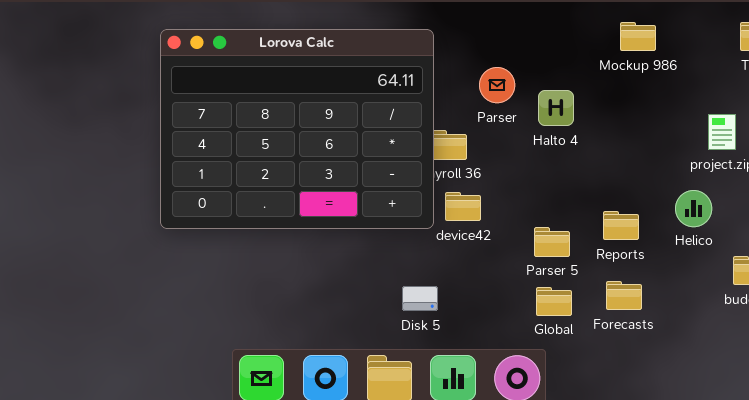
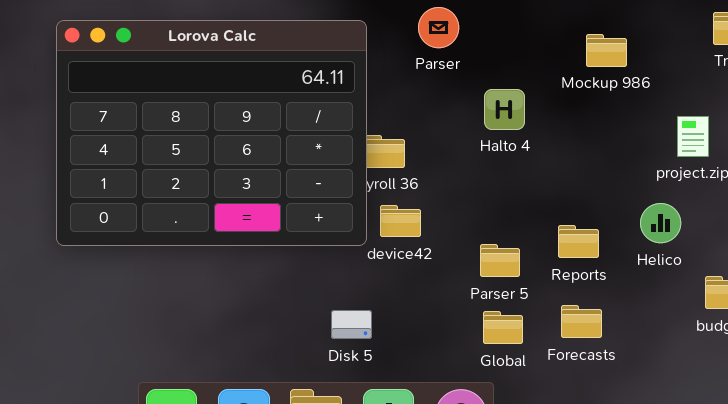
Mockup 986: [620,22,656,51] -> [586,34,627,67], moved
Parser: [479,67,515,103] -> [418,7,459,48], moved

